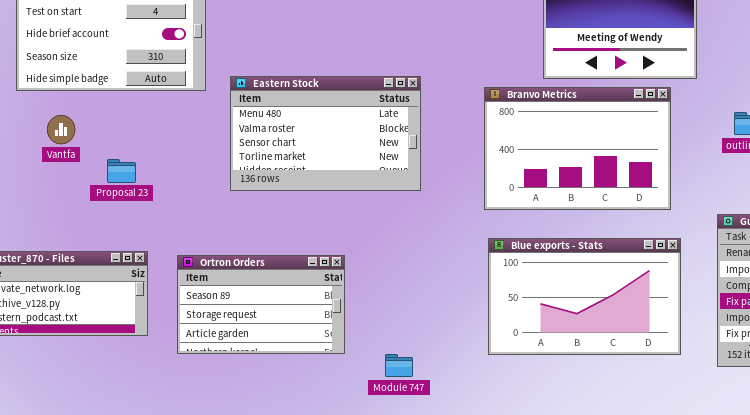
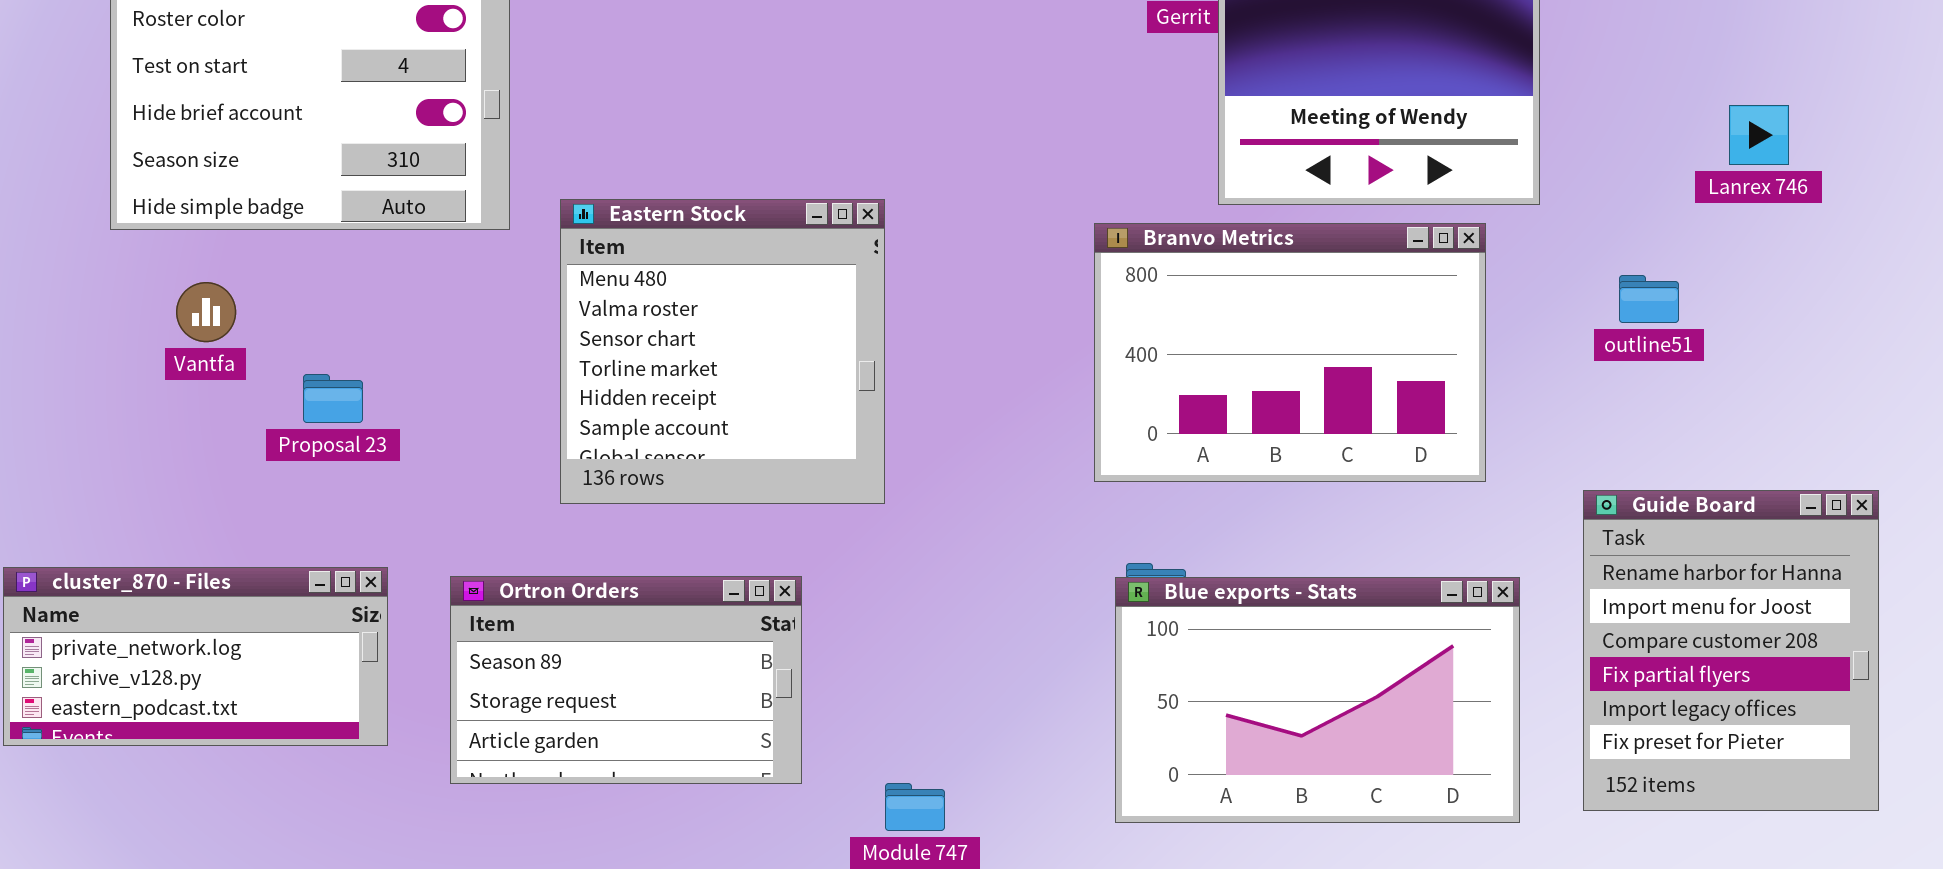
Eastern Stock: [230,76,421,191] -> [560,199,885,504], resized
Blue exports - Stats: [488,238,681,355] -> [1115,577,1520,823], moved

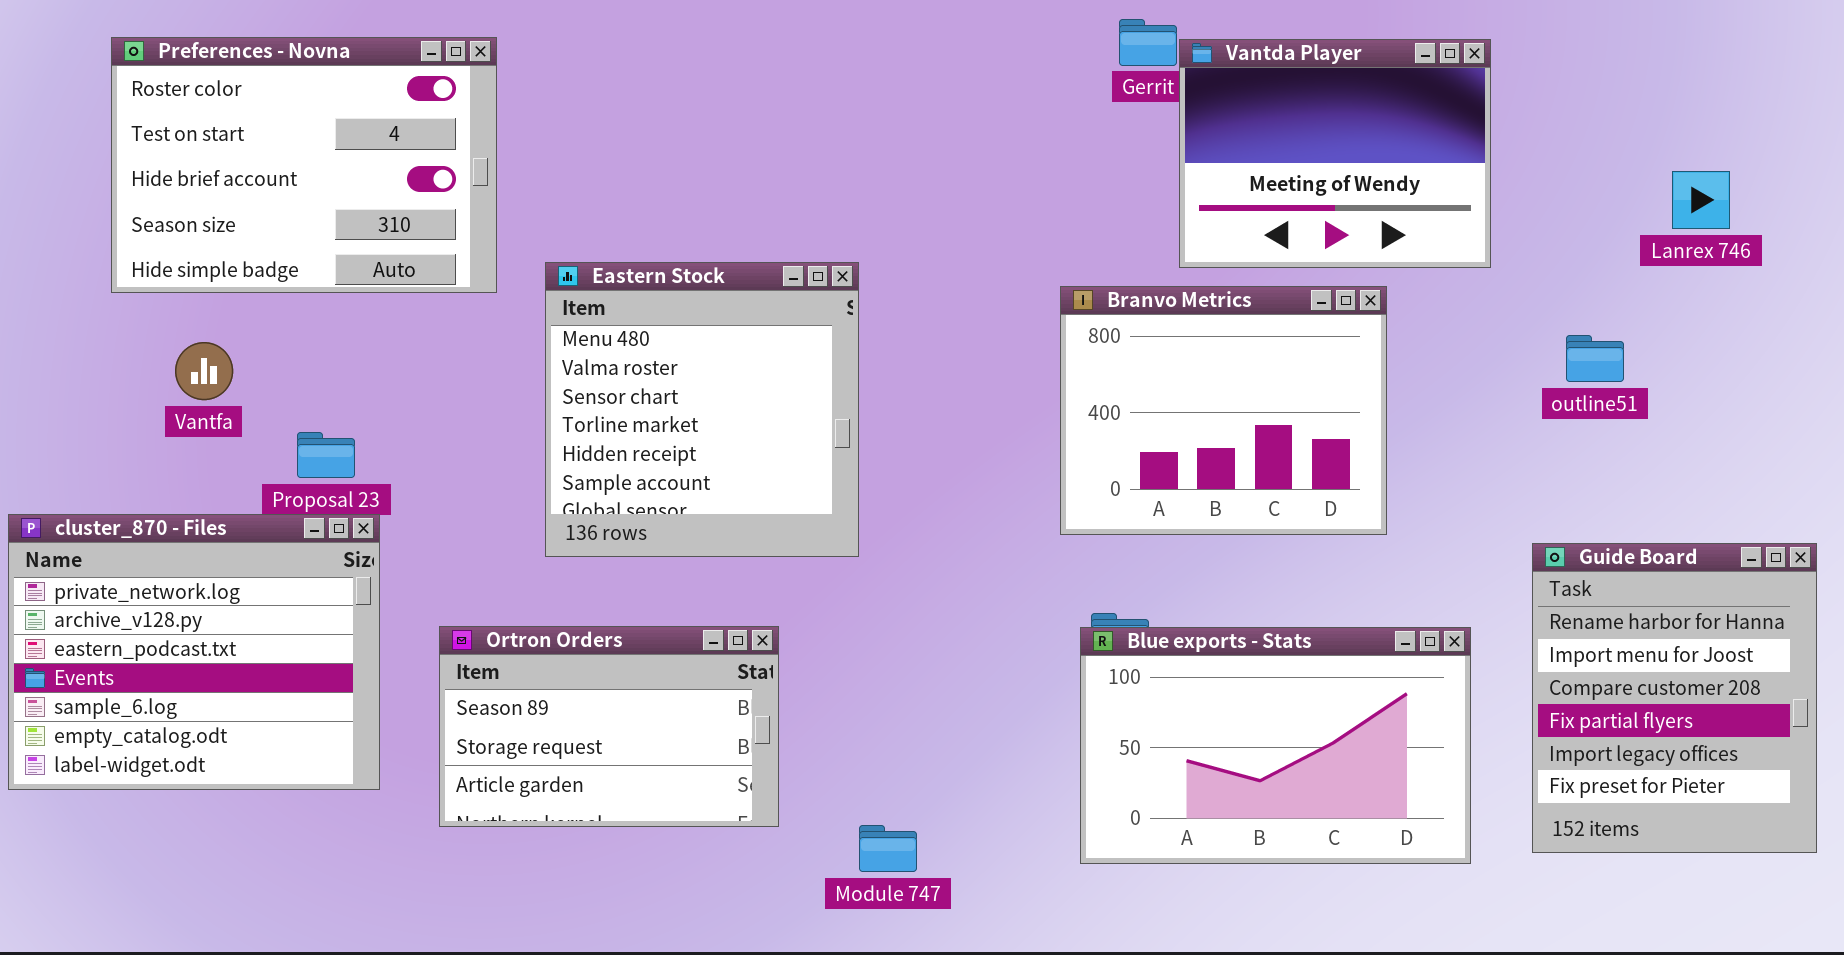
Branvo Metrics: [1094,223,1486,482] -> [1060,286,1387,535], resized
cluster_870 - Files: [3,567,388,746] -> [8,514,380,790], resized

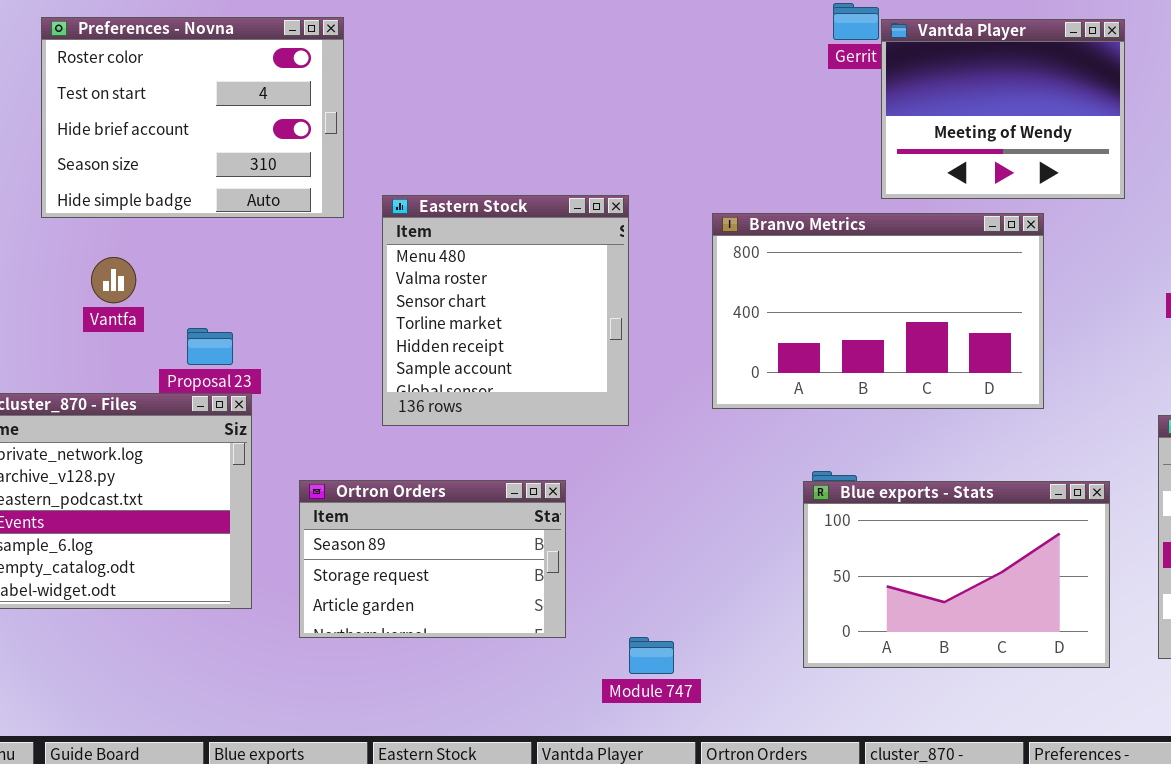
Branvo Metrics: [1060,286,1387,535] -> [712,213,1044,409], resized

